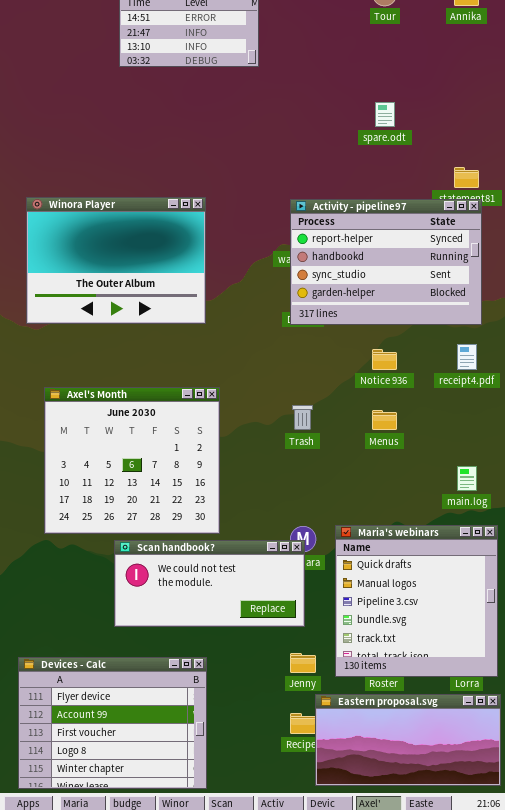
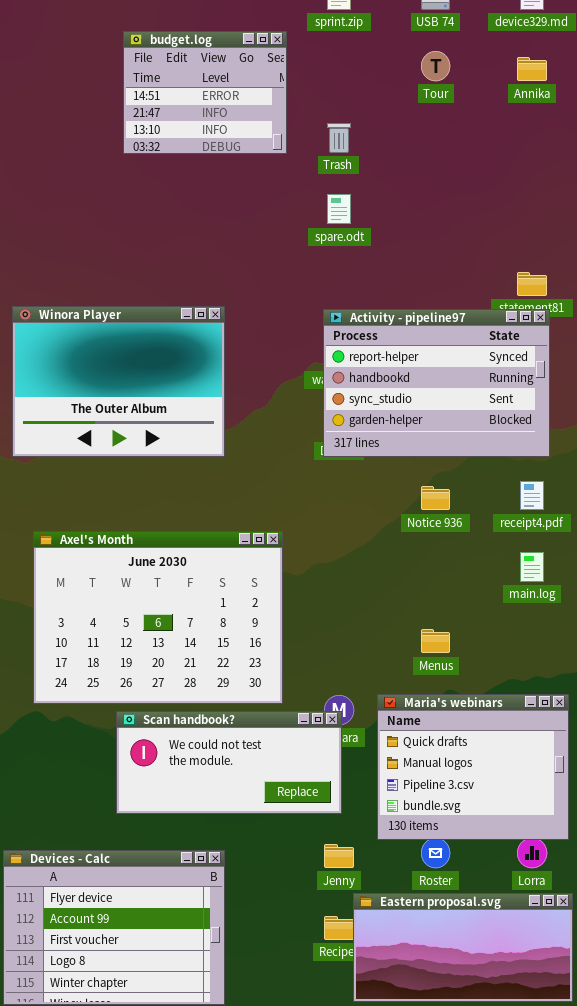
spare.odt: [375,102,395,127] -> [327,194,351,224], moved
Axel's Month: [44,387,220,534] -> [33,531,283,704], resized
Trash: [292,405,313,430] -> [327,123,351,153], moved
Menus: [372,410,397,430] -> [421,629,450,653], moved
main.log: [457,466,477,491] -> [520,552,544,582], moved
Maria's webinars: [335,525,498,677] -> [377,694,569,840], resized

